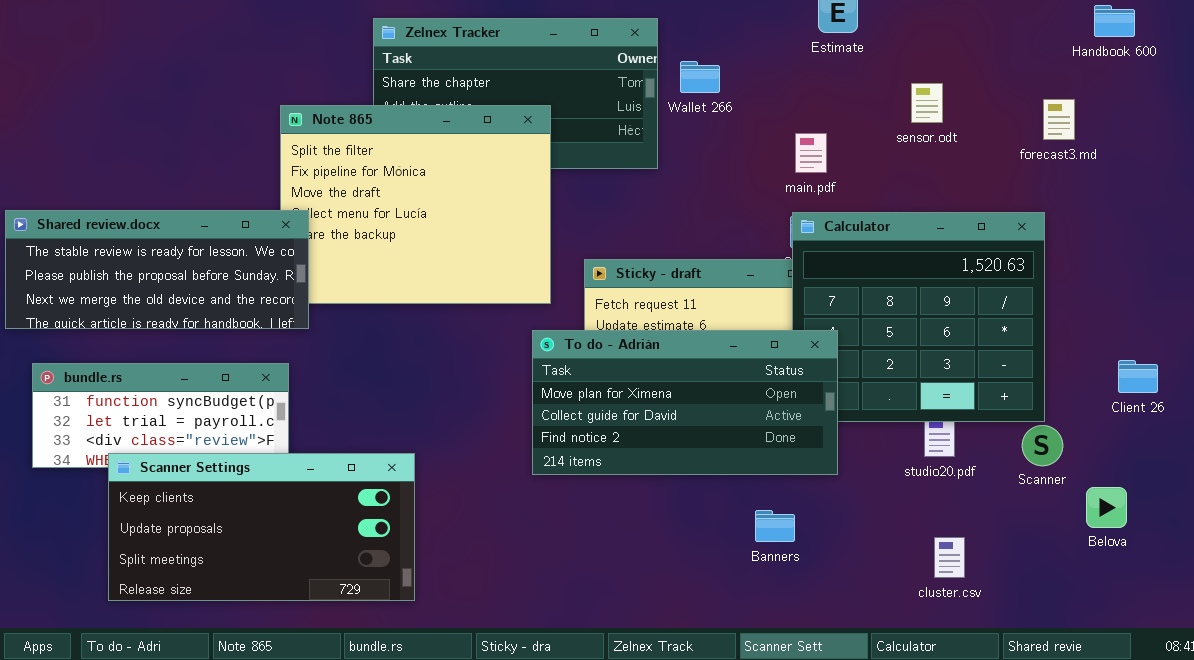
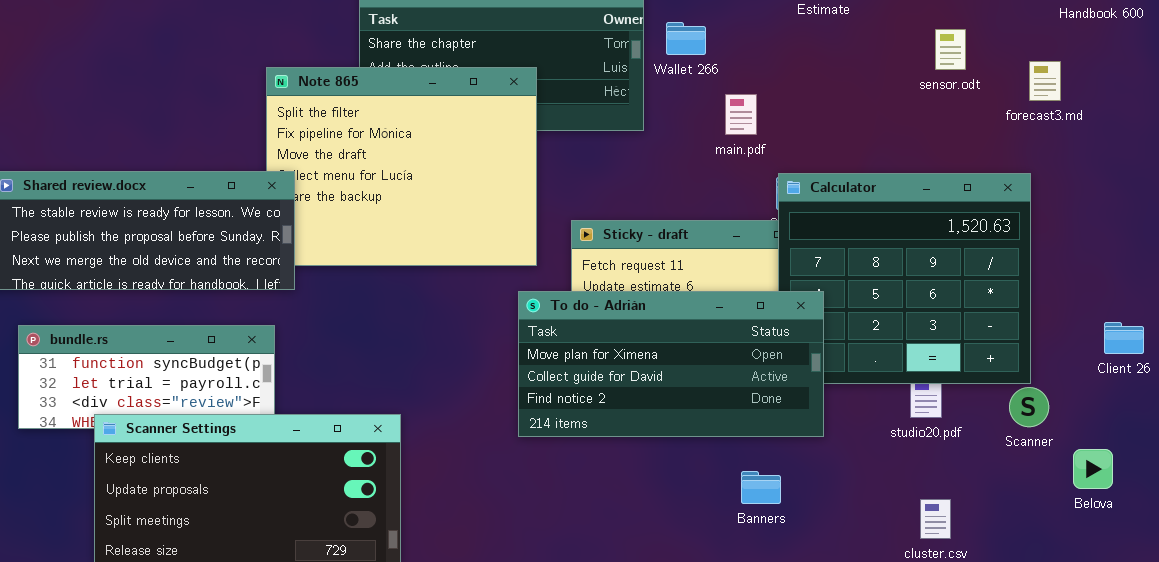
sensor.odt: [911,83,943,123] -> [935,29,966,70], moved
main.pdf: [795,133,827,173] -> [725,94,757,135], moved

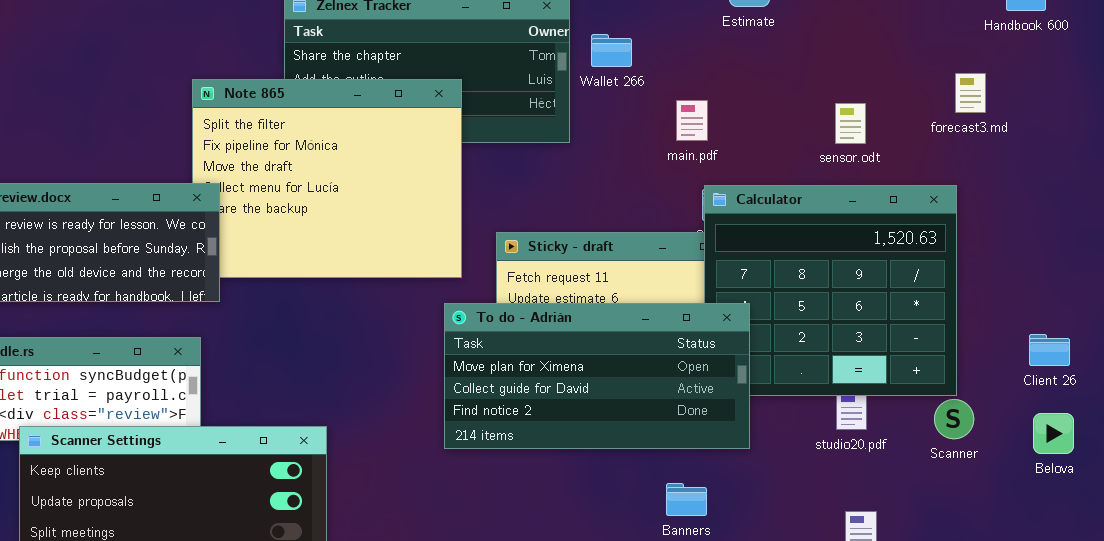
sensor.odt: [935,29,966,70] -> [835,103,866,144], moved
main.pdf: [725,94,757,135] -> [676,100,708,141], moved
Belova: [1073,449,1113,489] -> [1033,413,1074,454], moved

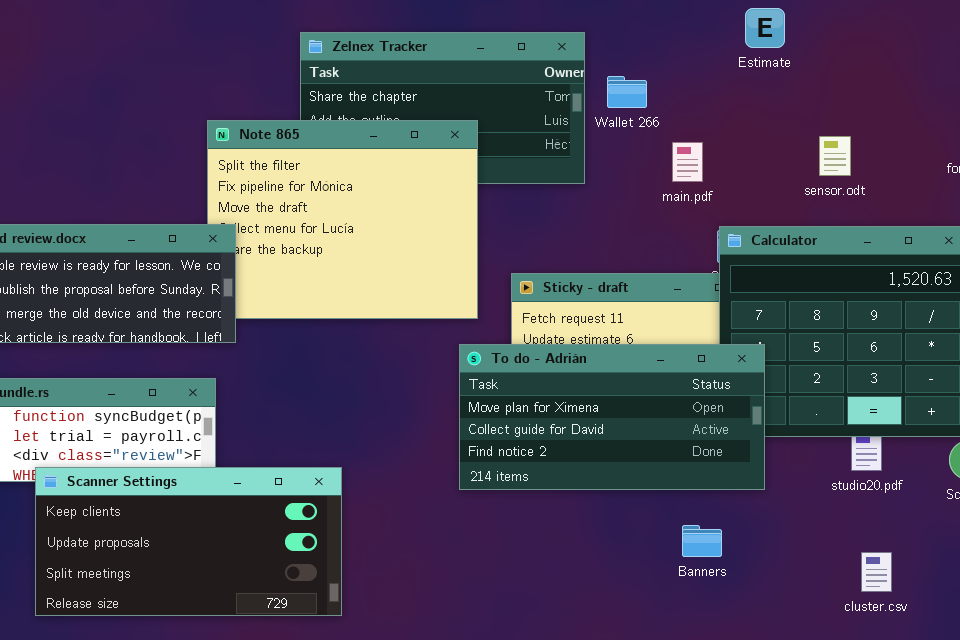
main.pdf: [676,100,708,141] -> [672,142,703,182], moved
sensor.odt: [835,103,866,144] -> [819,136,851,176], moved

